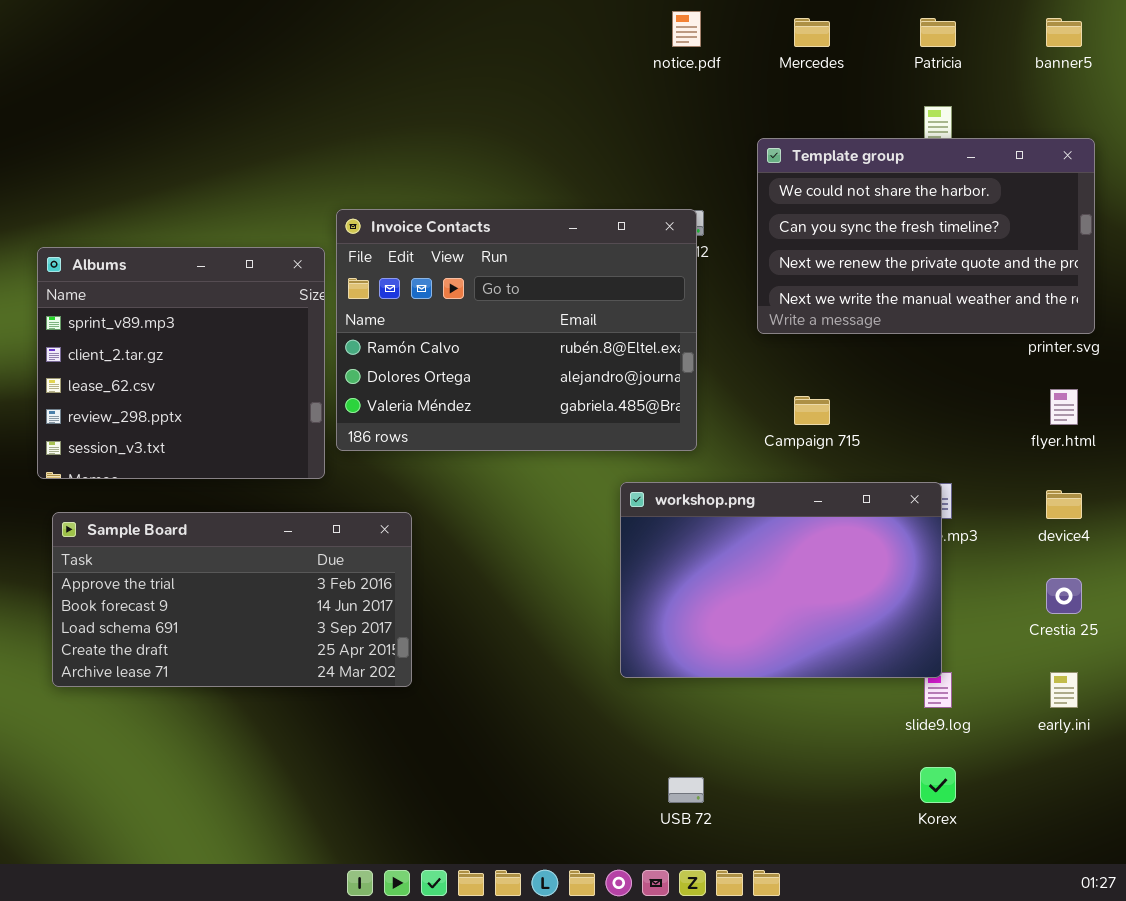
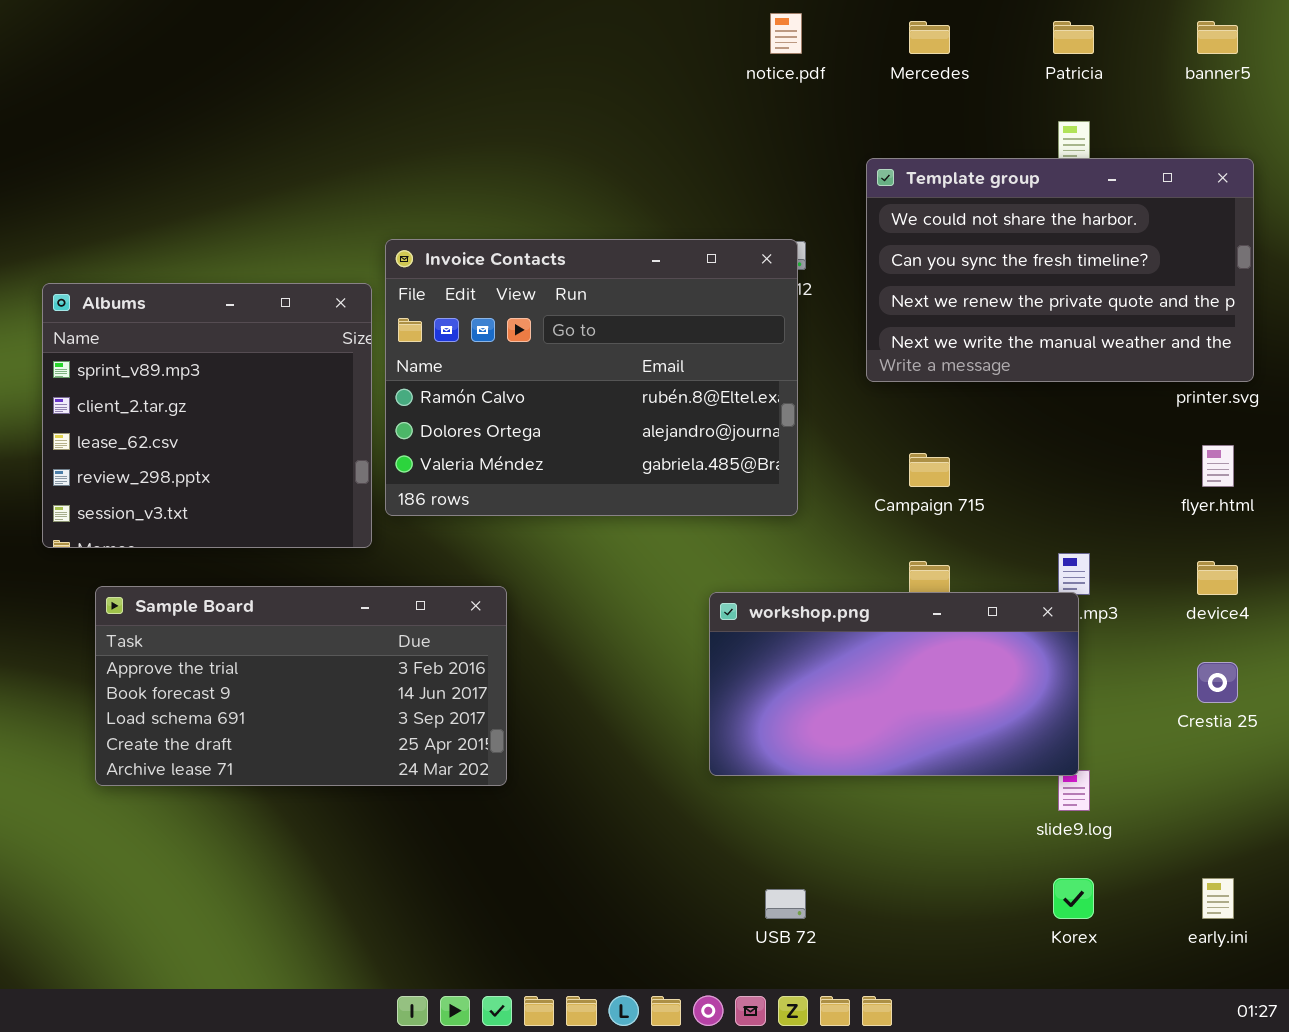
workshop.png: [620,482,942,678] -> [709,592,1079,776], resized
Sample Board: [52,512,412,687] -> [95,586,507,786], moved
early.ini: [1050,672,1078,708] -> [1202,878,1234,919], moved

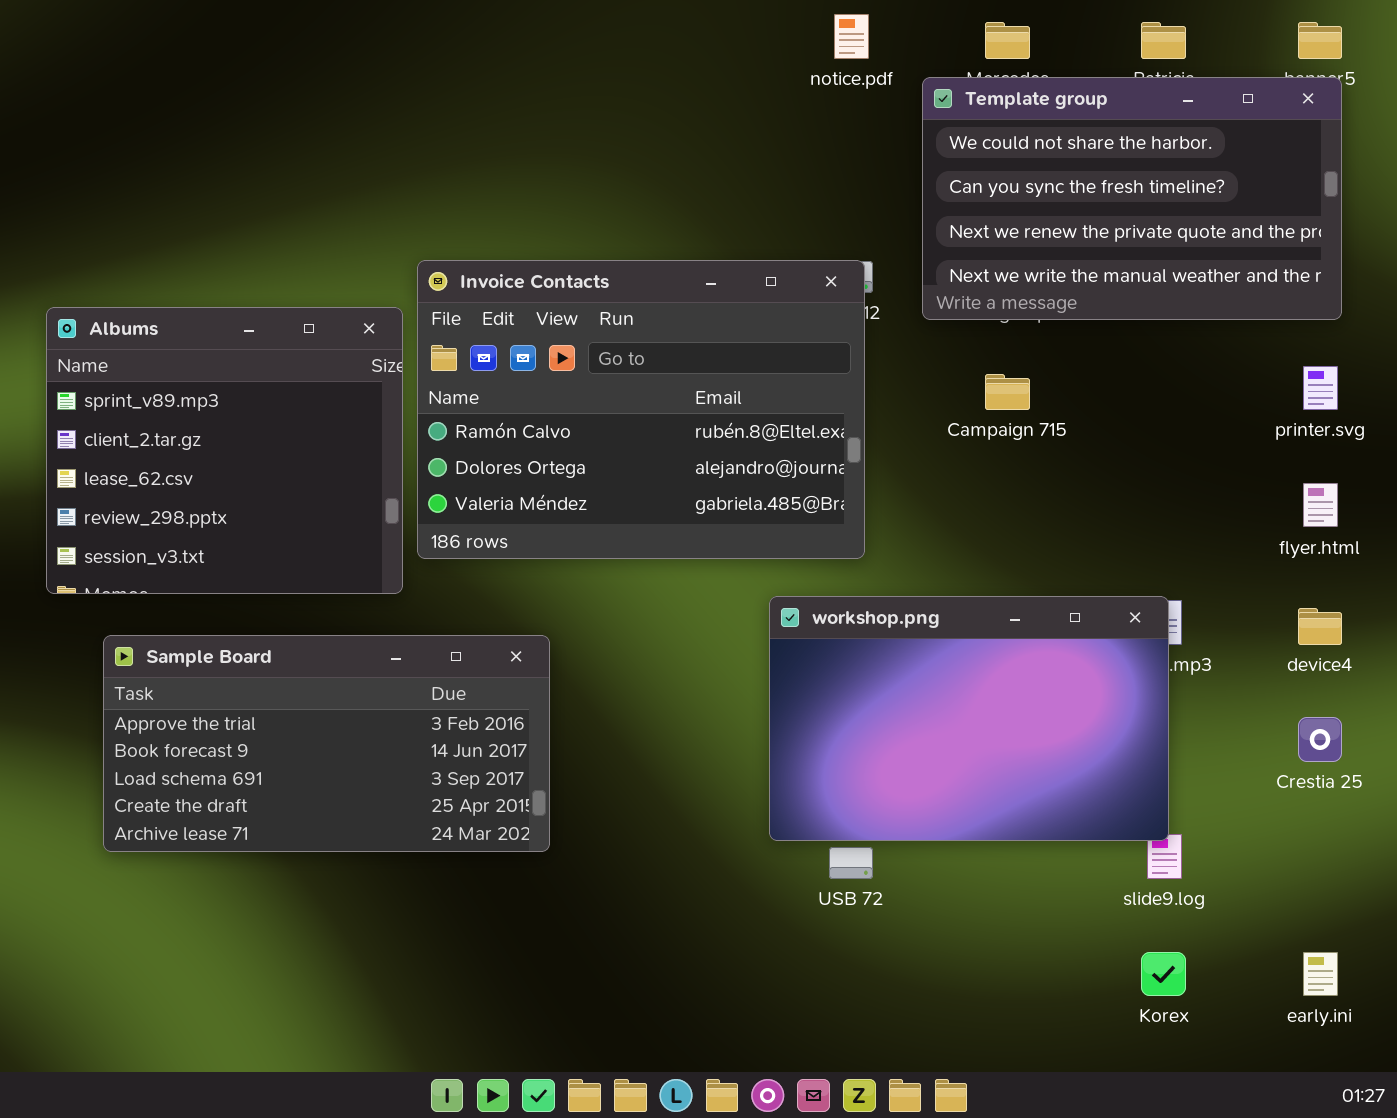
Template group: [866,158,1254,382] -> [922,77,1342,320], moved
Campaign 715: [909,453,950,487] -> [985,374,1030,410], moved
workshop.png: [709,592,1079,776] -> [769,596,1169,841], resized
USB 72: [765,889,806,919] -> [829,847,873,879], moved

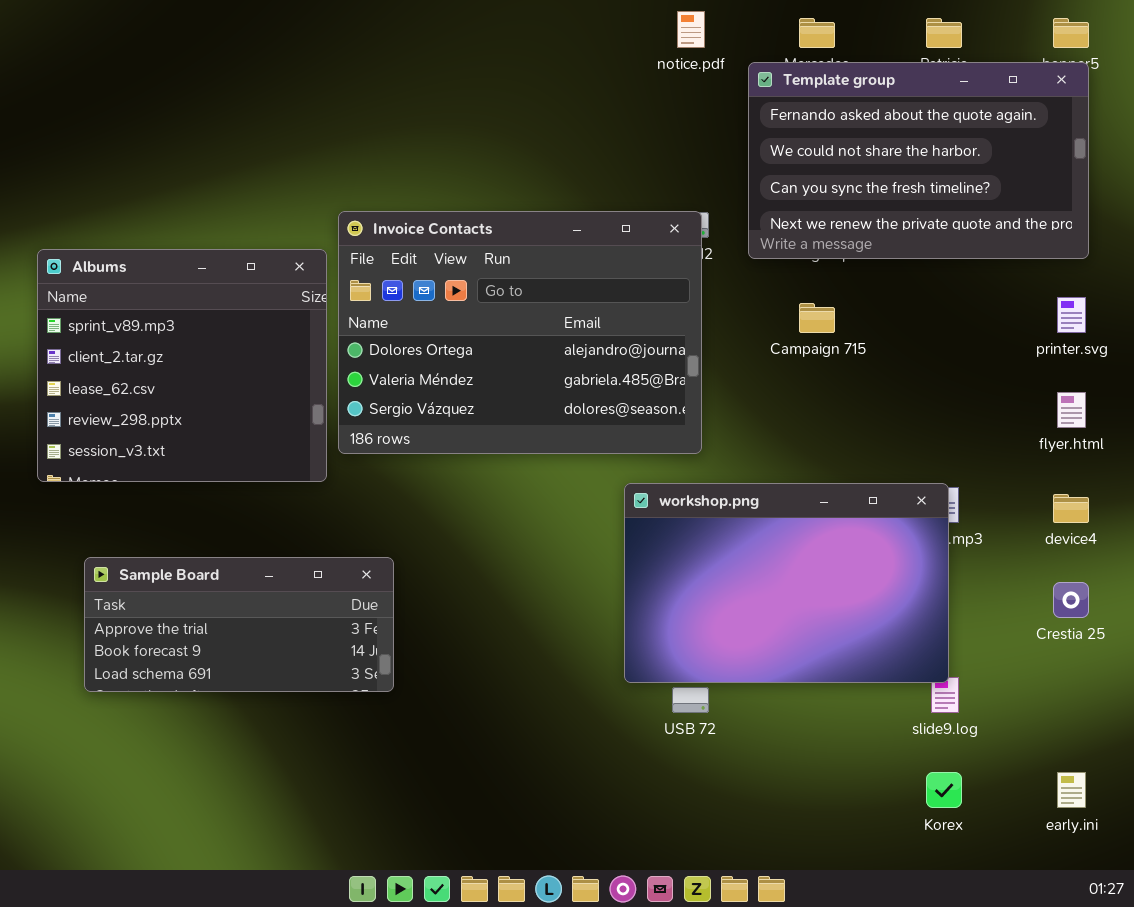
Template group: [922,77,1342,320] -> [748,62,1089,259], scrolled up 1 row
Invoice Contacts: [417,260,865,559] -> [338,211,702,454], scrolled down 1 row
Sample Board: [103,635,550,852] -> [84,557,394,692], resized

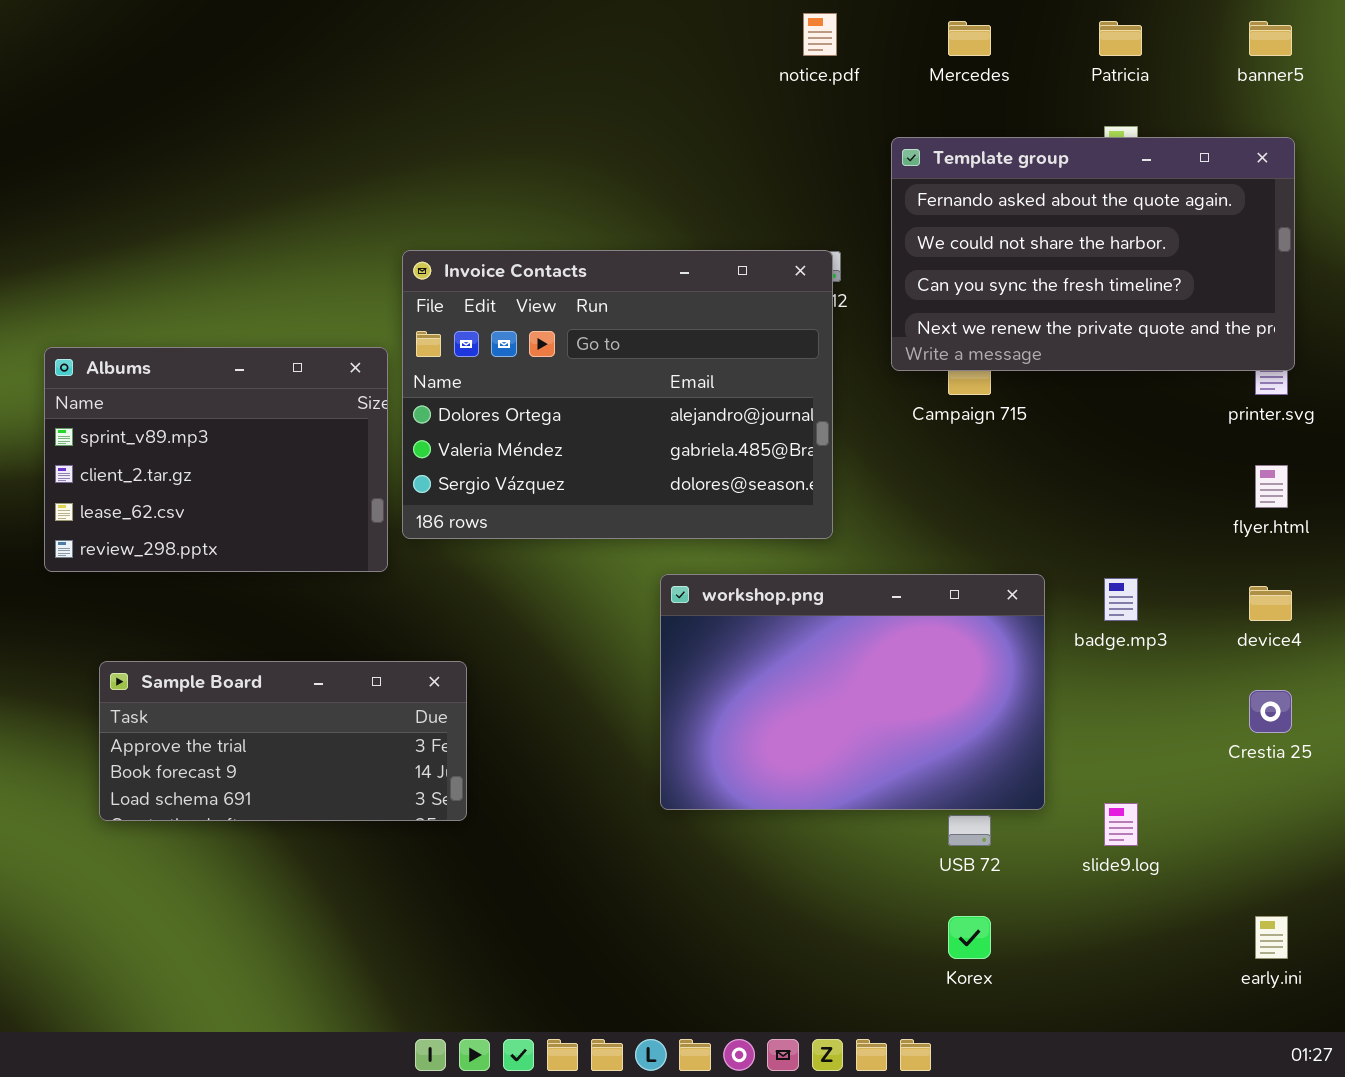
Template group: [748,62,1089,259] -> [891,137,1295,371], moved
Albums: [37,249,327,482] -> [44,347,388,572], resized
workshop.png: [624,483,949,683] -> [660,574,1045,810], moved
USB 72: [672,687,709,713] -> [948,815,991,846], moved
Korex: [926,772,962,808] -> [948,916,991,959], moved

